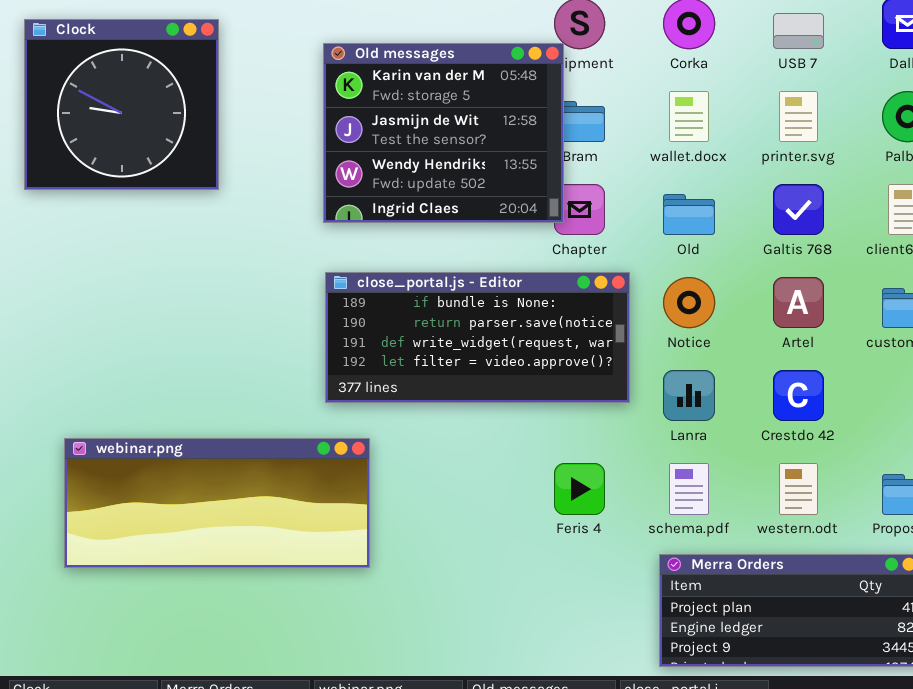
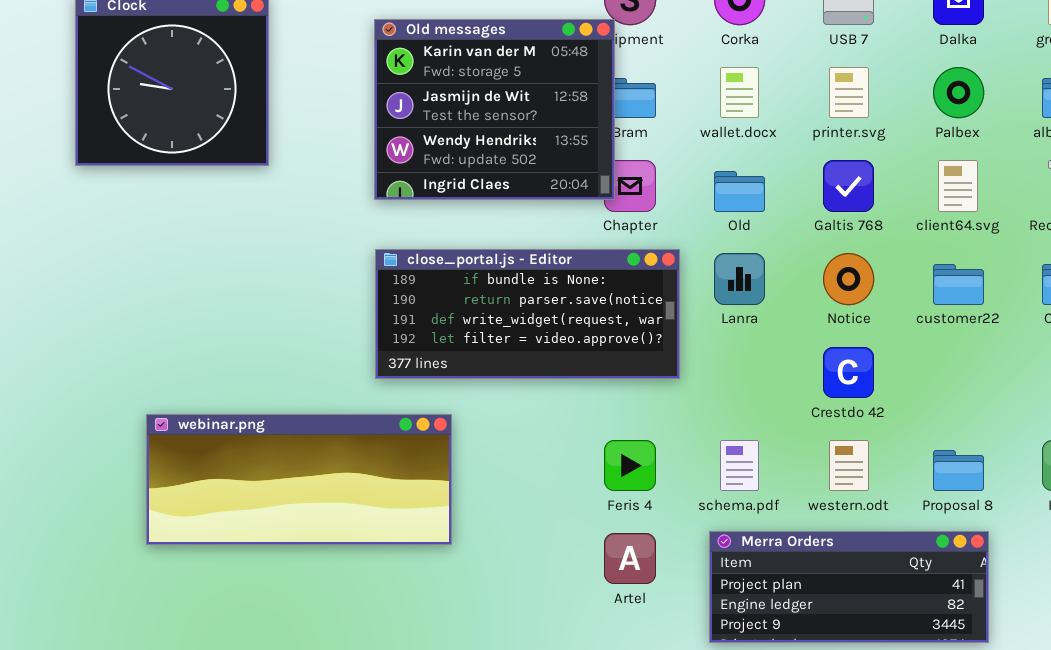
Notice: [663,277,715,328] -> [823,253,874,305], moved
Artel: [773,277,824,328] -> [604,533,656,584], moved
Lanra: [663,370,715,421] -> [714,253,765,305], moved
webinar.png: [64,438,370,568] -> [146,414,452,545], moved

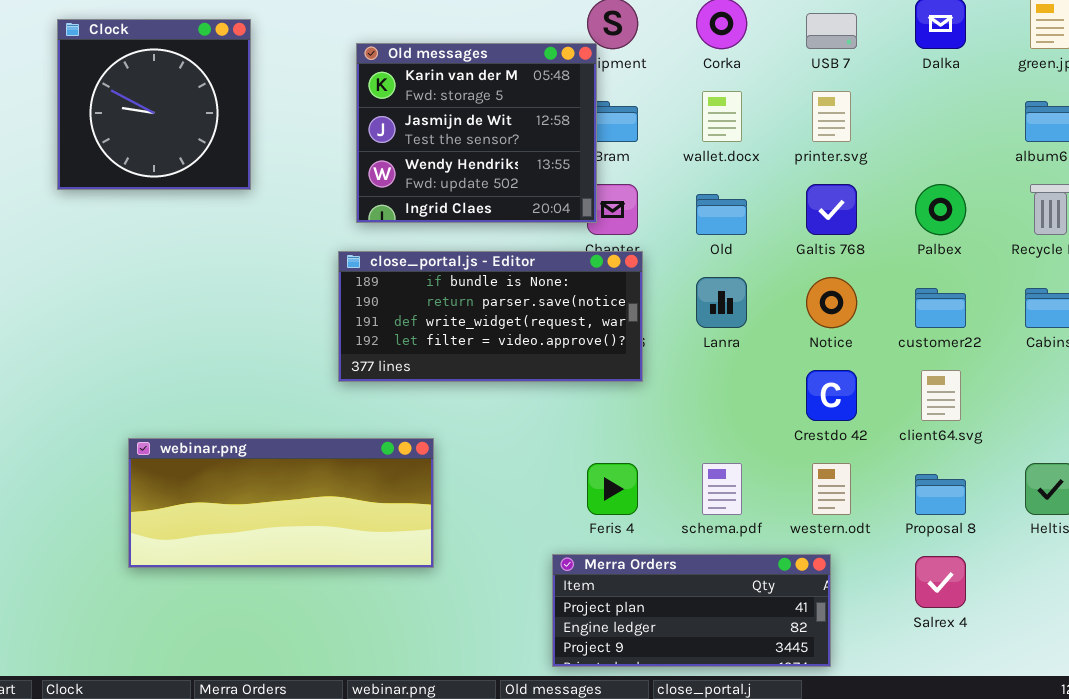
Palbex: [933,67,984,118] -> [915,184,966,235], moved
client64.svg: [938,160,978,212] -> [921,370,961,421], moved
close_portal.js - Editor: [375,249,680,379] -> [338,251,643,382], moved
Merra Orders: [709,531,989,643] -> [552,554,831,667], moved

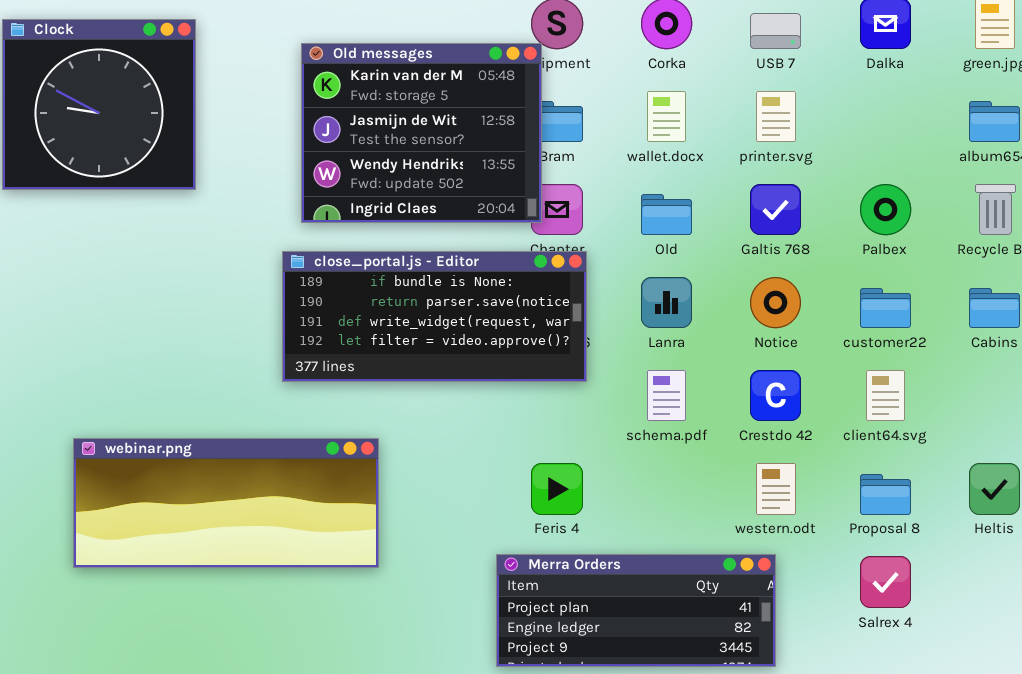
schema.pdf: [702,463,742,515] -> [647,370,686,421], moved

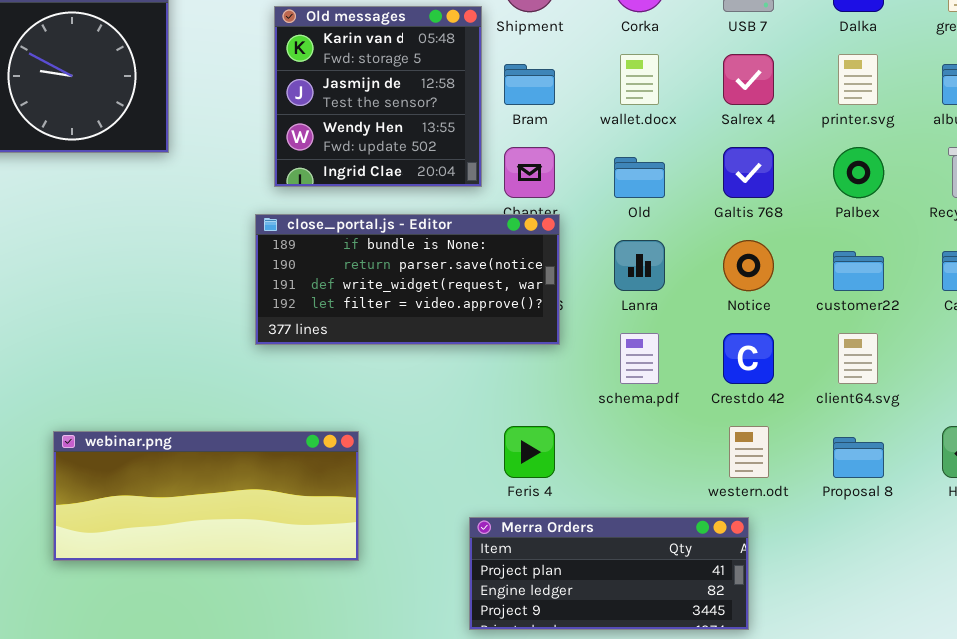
Old messages: [301,43,542,223] -> [274,6,482,187], resized
printer.svg: [756,91,796,142] -> [838,54,878,105], moved
webinar.png: [73,438,379,568] -> [53,431,359,561], moved
Salrex 4: [860,556,911,608] -> [723,54,774,105], moved

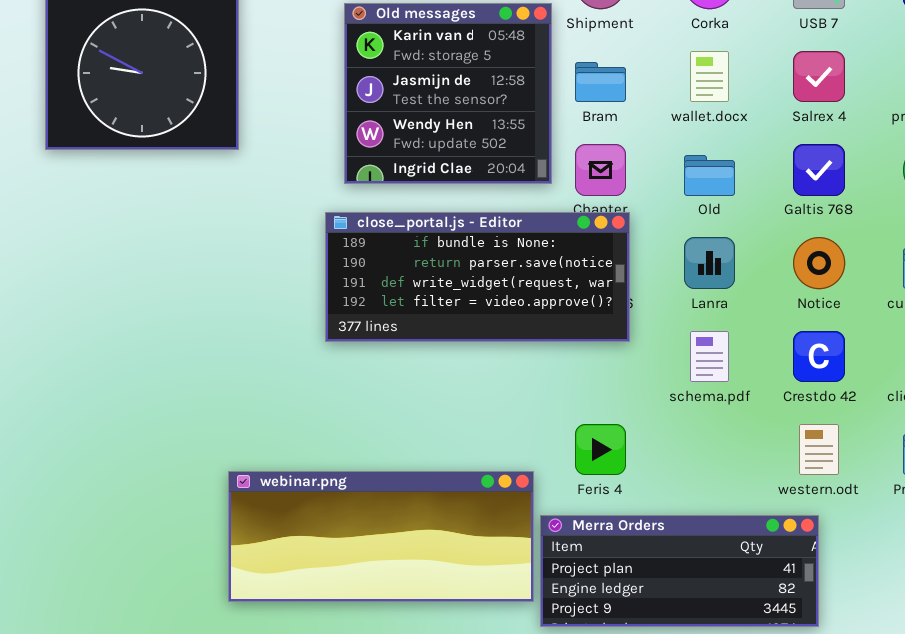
webinar.png: [53,431,359,561] -> [228,471,534,602], moved

